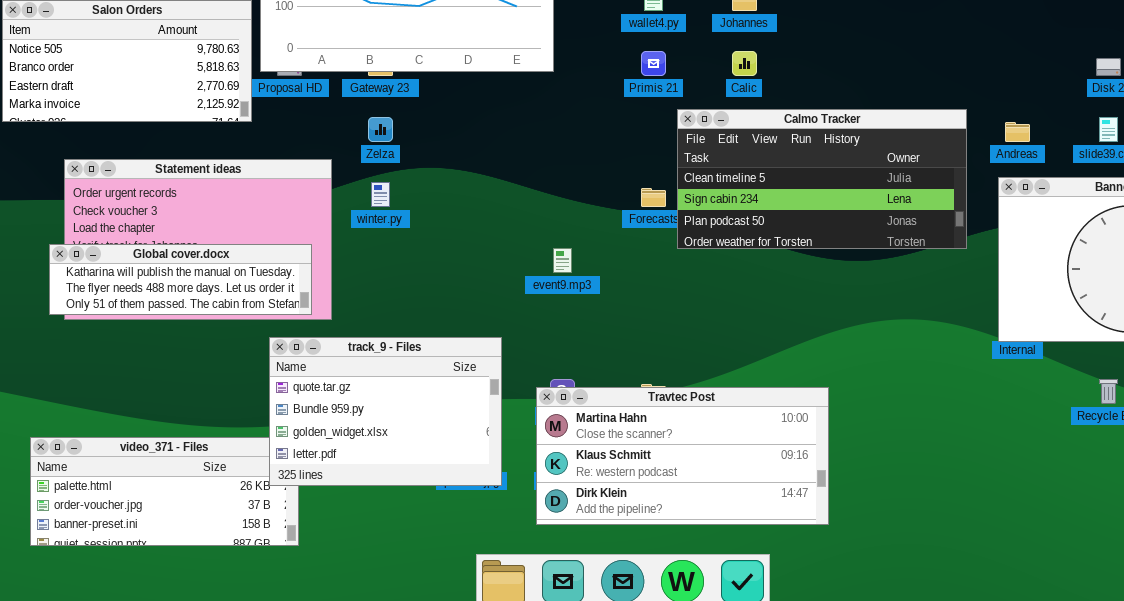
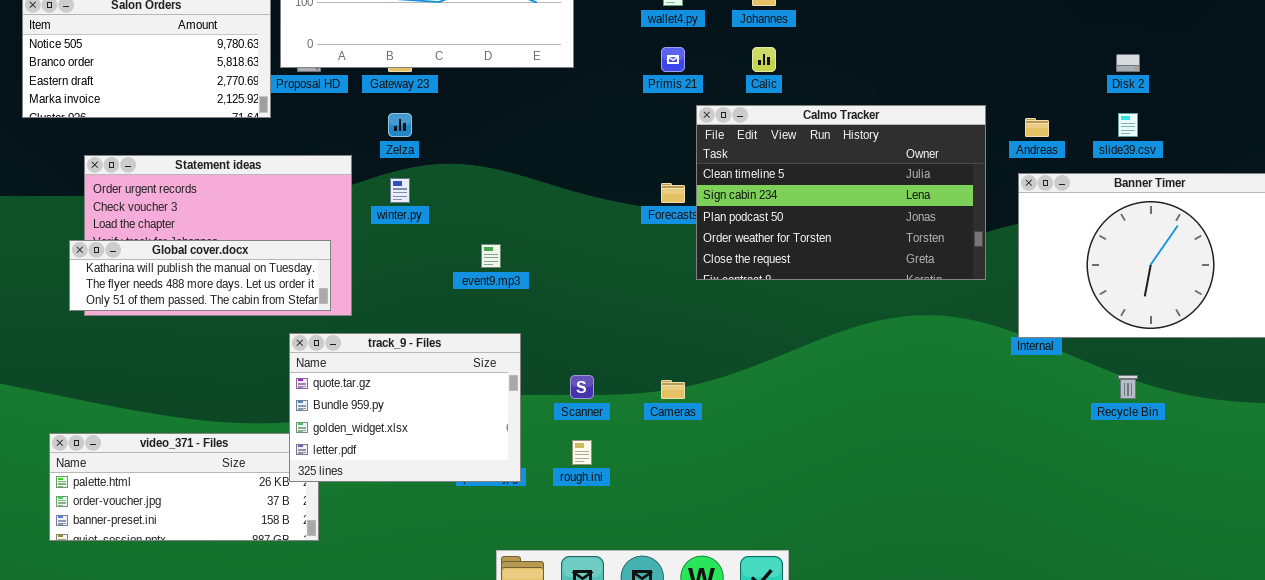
Calmo Tracker: [677,109,967,249] -> [696,105,986,280], resized
event9.mp3: [553,248,572,273] -> [481,244,501,268], moved
Travtec Post: [536,387,829,525] -> none, closed

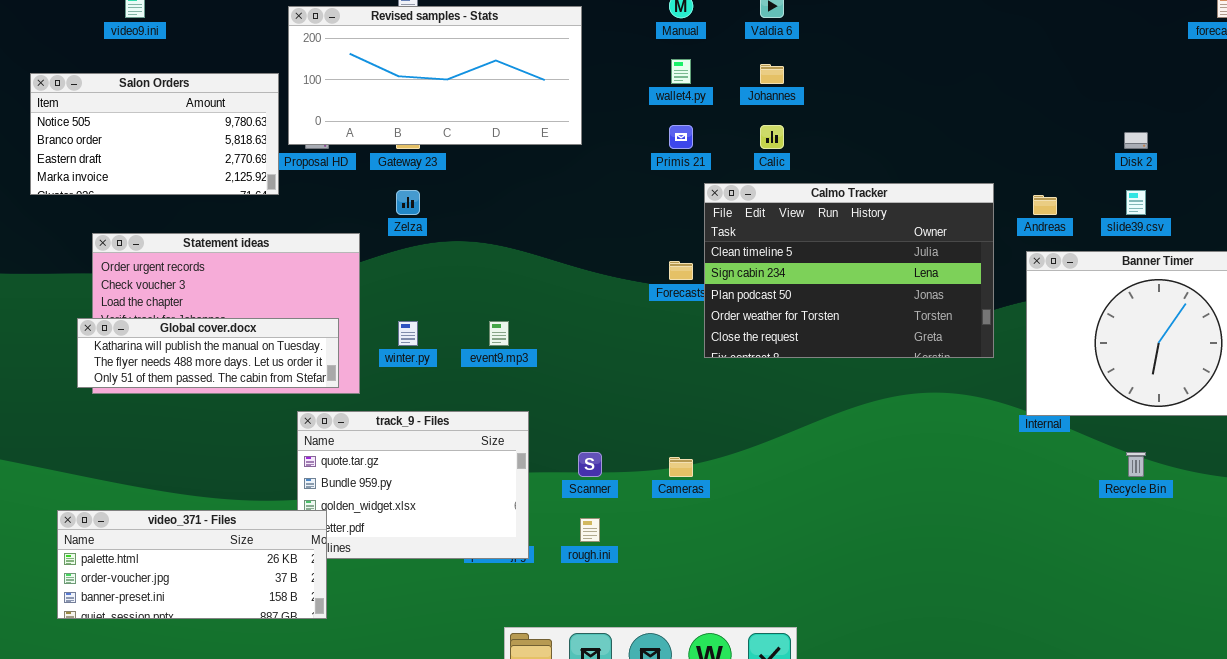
winter.py: [390,178,410,203] -> [398,321,418,346], moved
video_371 - Files: [49,433,319,541] -> [57,510,327,619], raised

